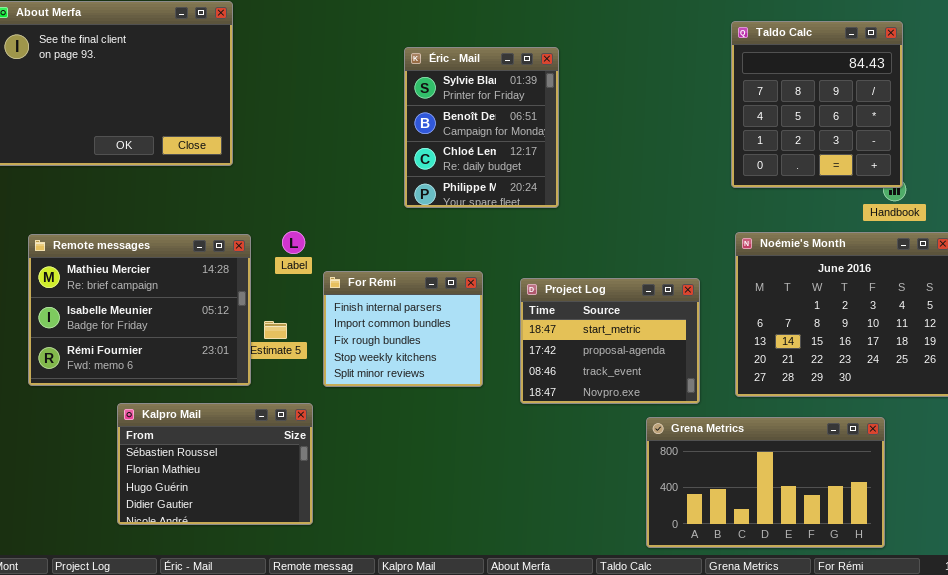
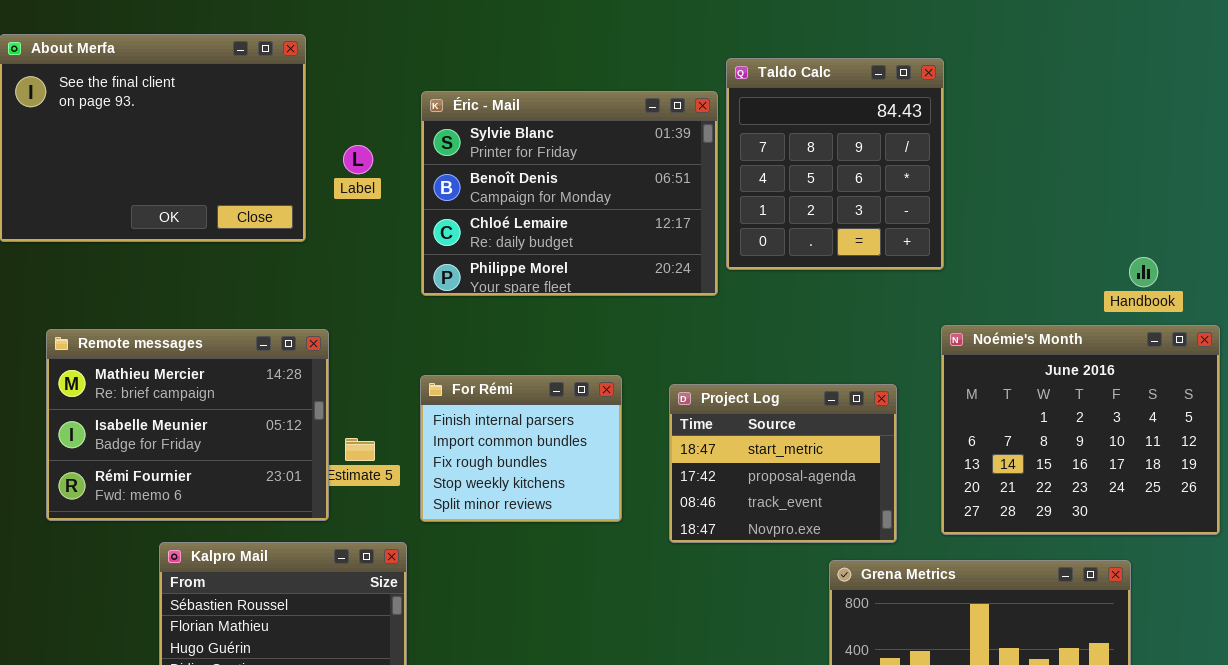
Taldo Calc: [731,21,903,188] -> [726,58,944,270], moved
Éric - Mail: [404,47,559,208] -> [421,91,718,296], resized
Label: [282,231,305,254] -> [343,145,373,174], moved

